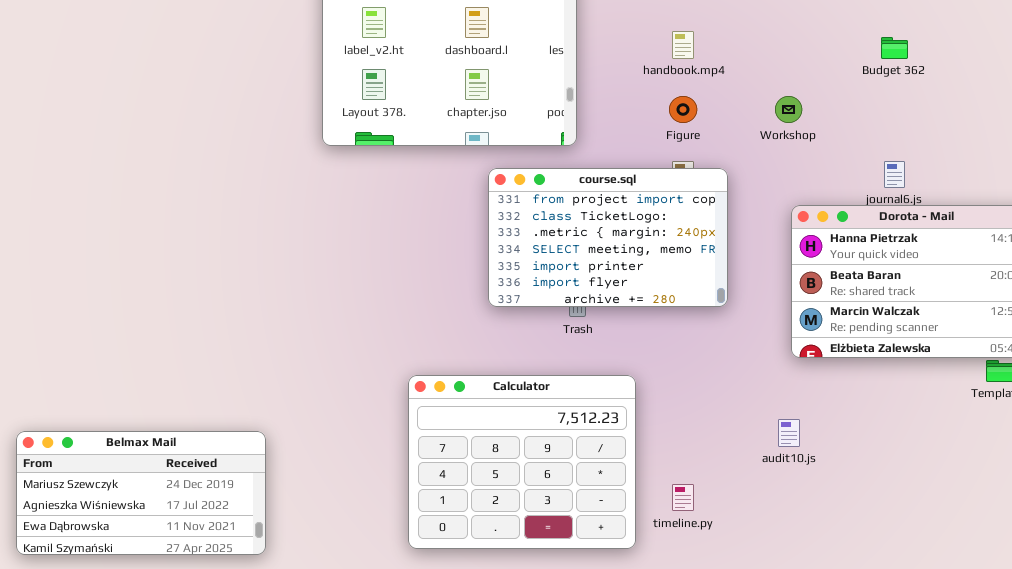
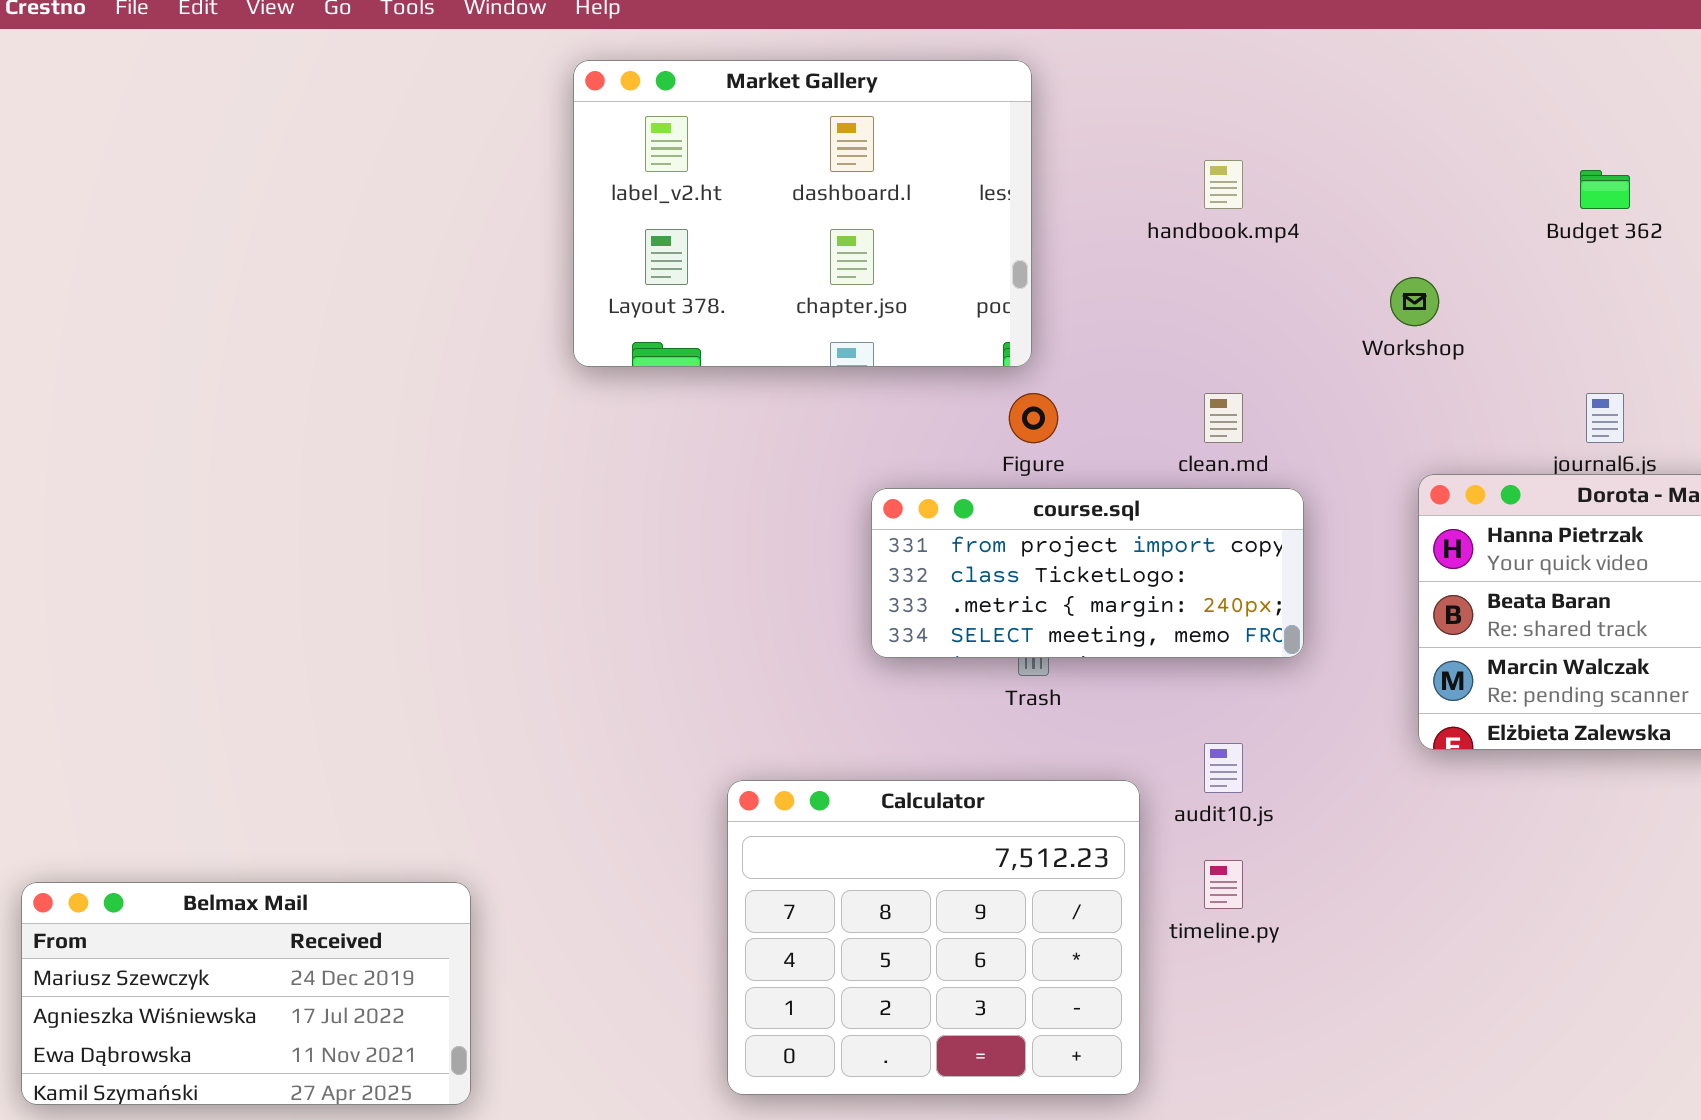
Figure: [669,96,697,123] -> [1009,393,1058,443], moved
course.sql: [488,168,728,307] -> [871,488,1304,658], resized
audit10.js: [778,419,800,447] -> [1204,743,1243,793], moved
timeline.py: [672,484,694,511] -> [1204,860,1243,909], moved

